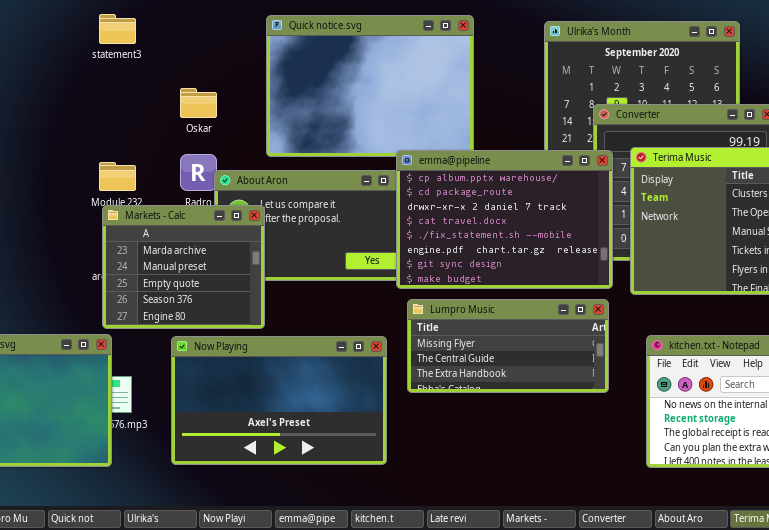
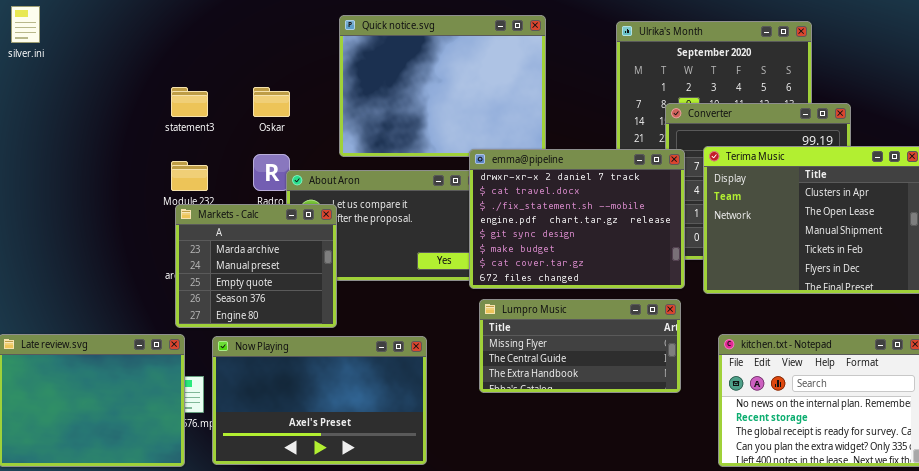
statement3: [99,14,136,44] -> [171,87,208,117], moved
emma@pipeline: [396,150,613,289] -> [469,149,685,289], scrolled down 2 rows
Now Playing: [171,336,387,465] -> [212,336,427,465], moved

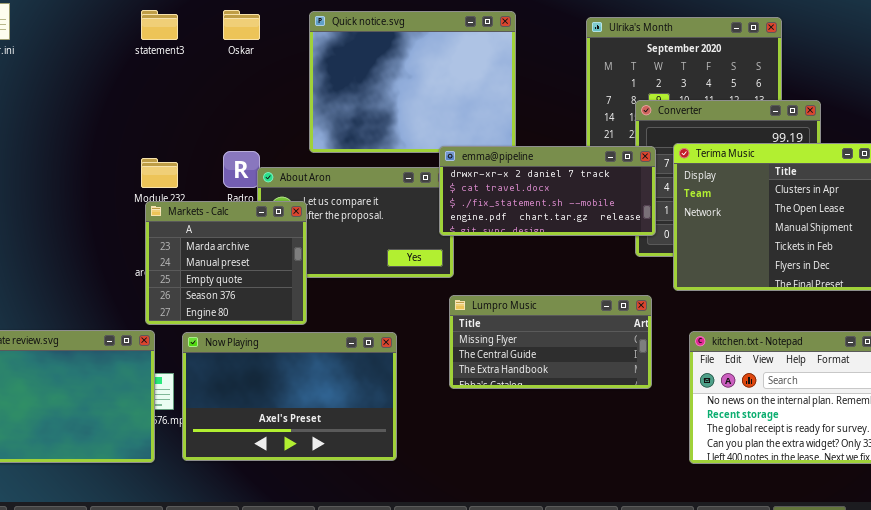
statement3: [171,87,208,117] -> [141,10,178,40], moved
Oskar: [253,87,290,117] -> [223,10,260,40], moved
emma@pipeline: [469,149,685,289] -> [439,146,656,236], resized

